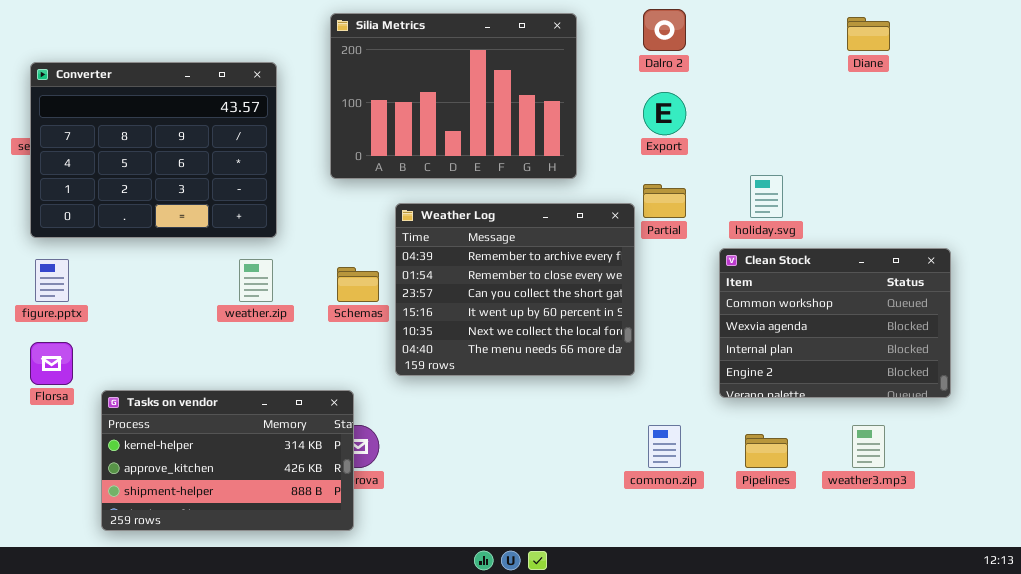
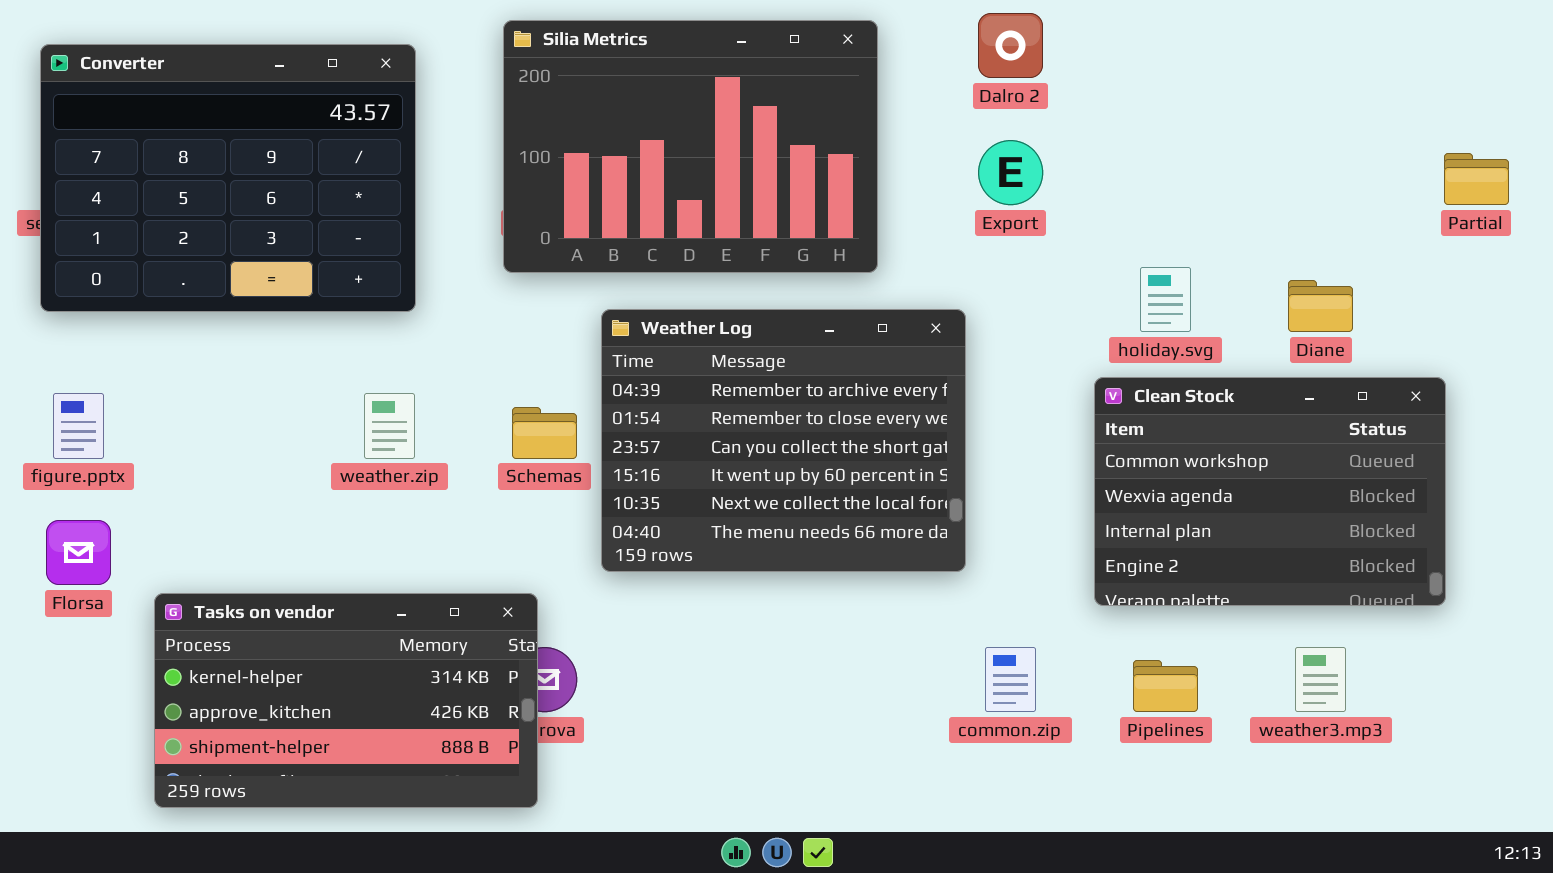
Diane: [847,17,890,51] -> [1288,280,1353,332], moved
Converter: [30,62,277,238] -> [40,44,416,312], moved
Partial: [643,184,686,218] -> [1444,153,1509,205], moved

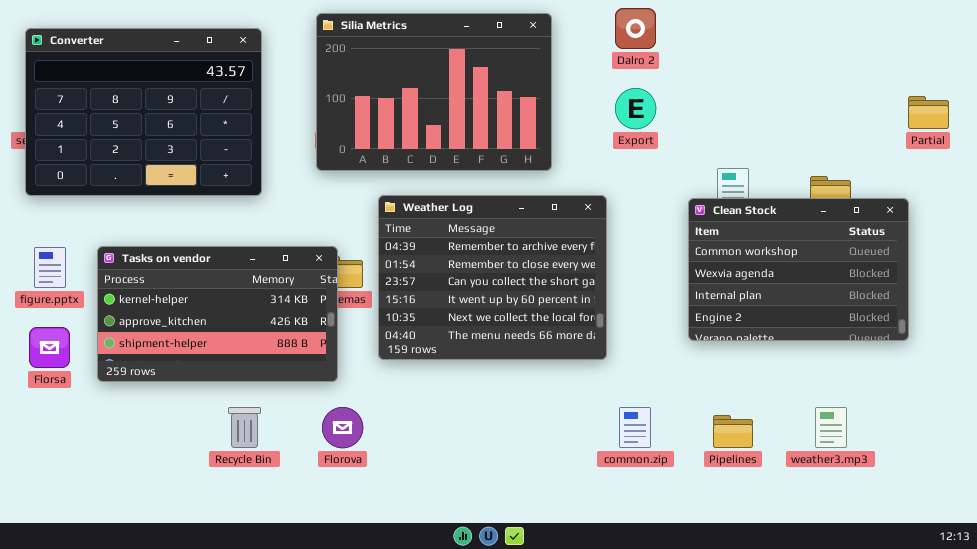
Clean Stock: [1094,377,1446,606] -> [688,198,909,341], moved
Tasks on vendor: [154,593,538,808] -> [97,246,338,382], moved

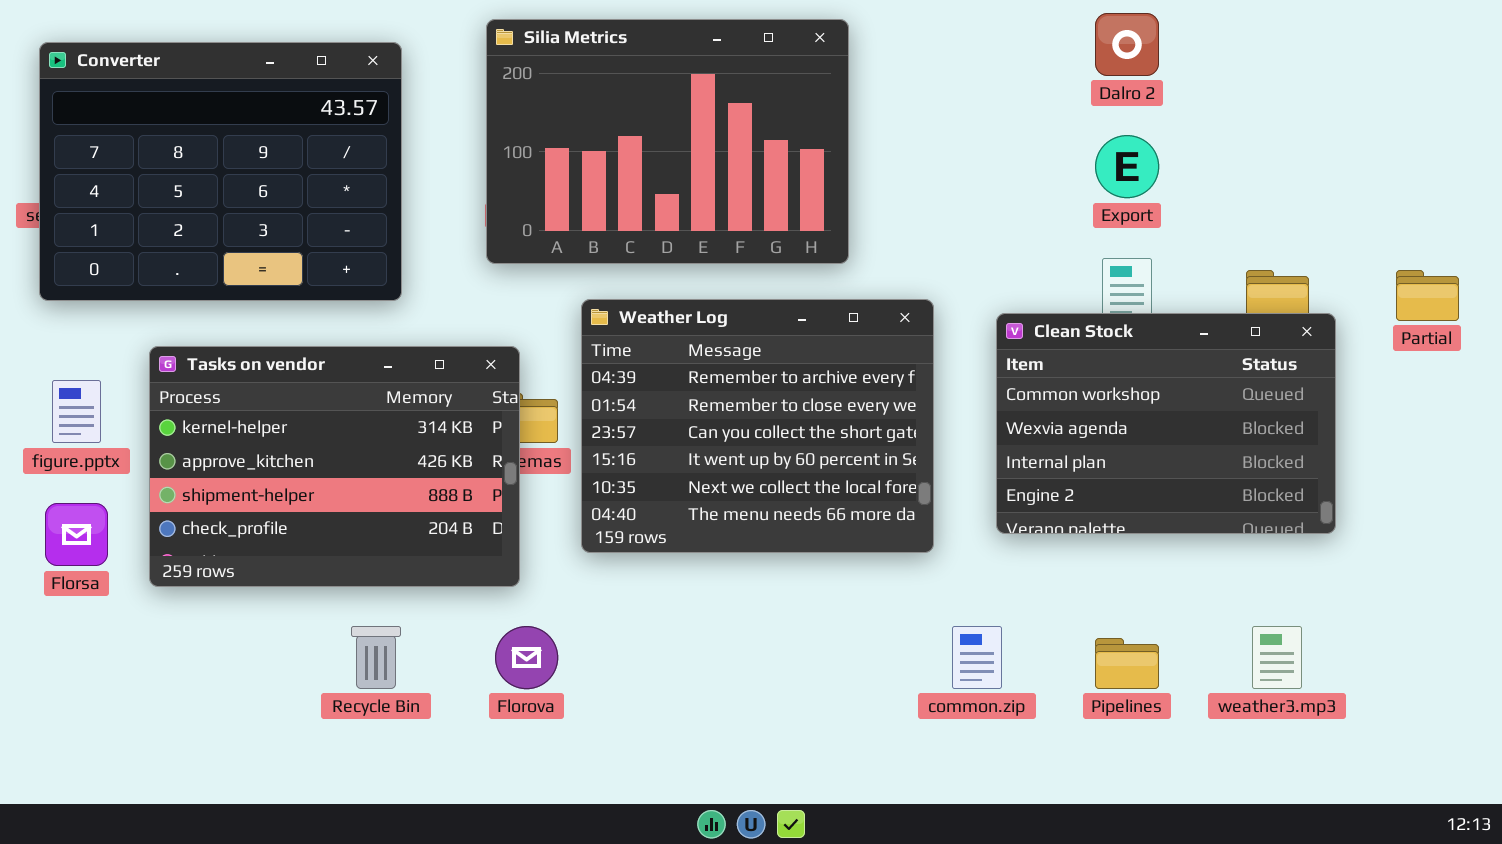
Dalro 2: [615,8,656,49] -> [1095,13,1159,76], moved
Export: [615,88,656,129] -> [1095,135,1159,198], moved
Partial: [908,96,949,129] -> [1396,270,1459,321], moved
Clean Stock: [688,198,909,341] -> [996,313,1336,534], moved
Tasks on vendor: [97,246,338,382] -> [149,346,520,587], resized

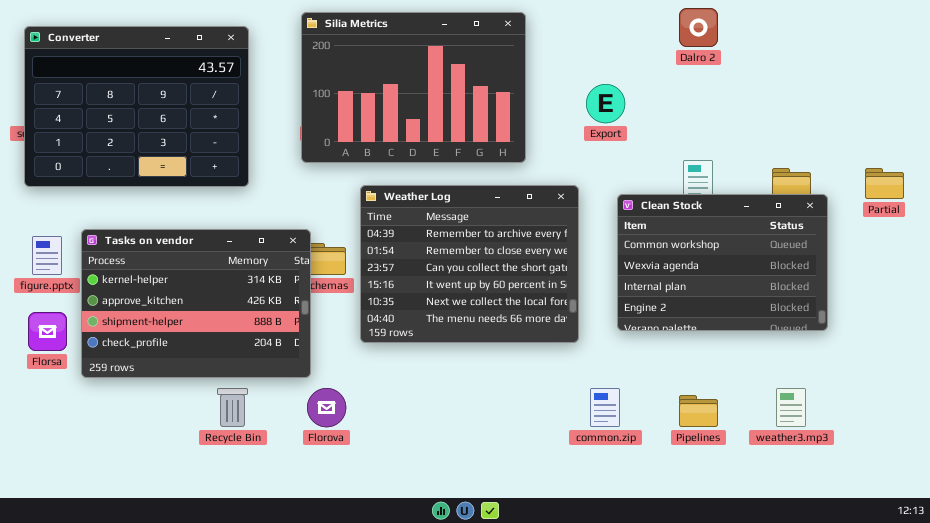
Export: [1095,135,1159,198] -> [586,84,625,123], moved
Tasks on vendor: [149,346,520,587] -> [81,229,311,378], moved

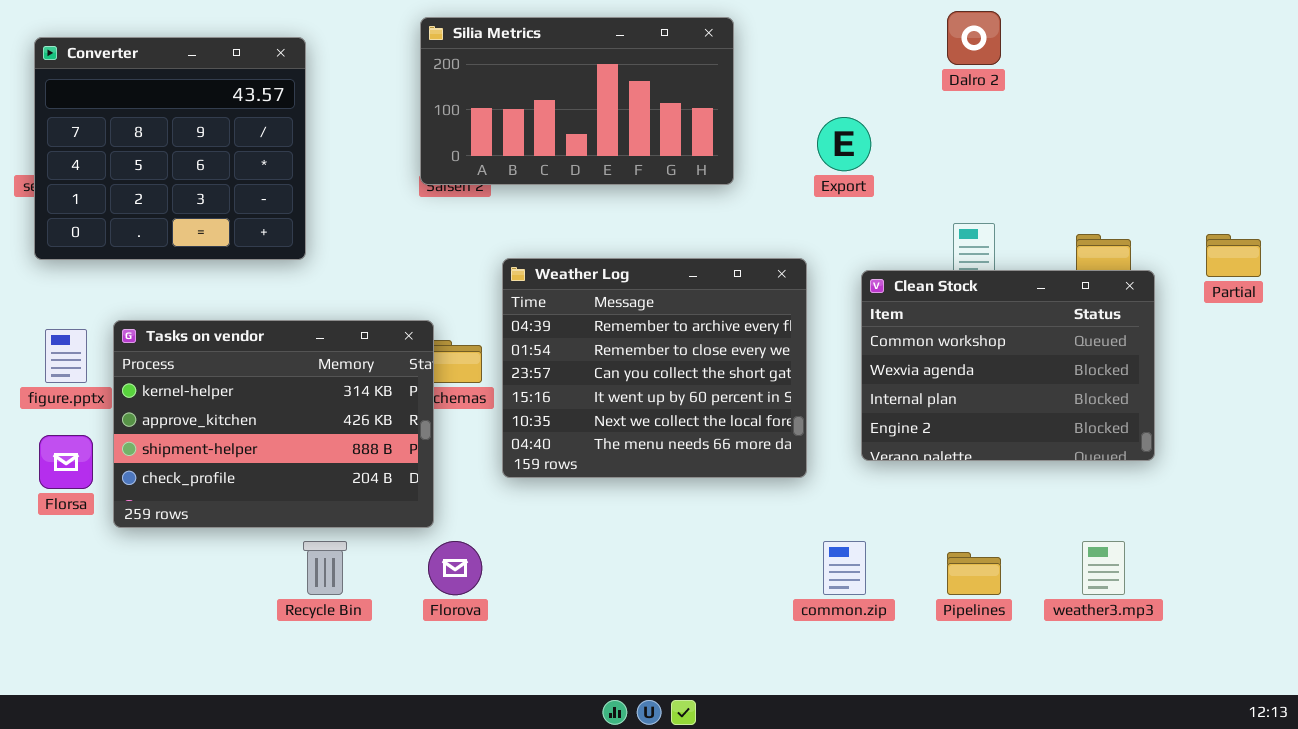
Silia Metrics: [301,12,526,163] -> [420,17,734,185], resized
Converter: [24,26,249,187] -> [34,37,306,260], resized

